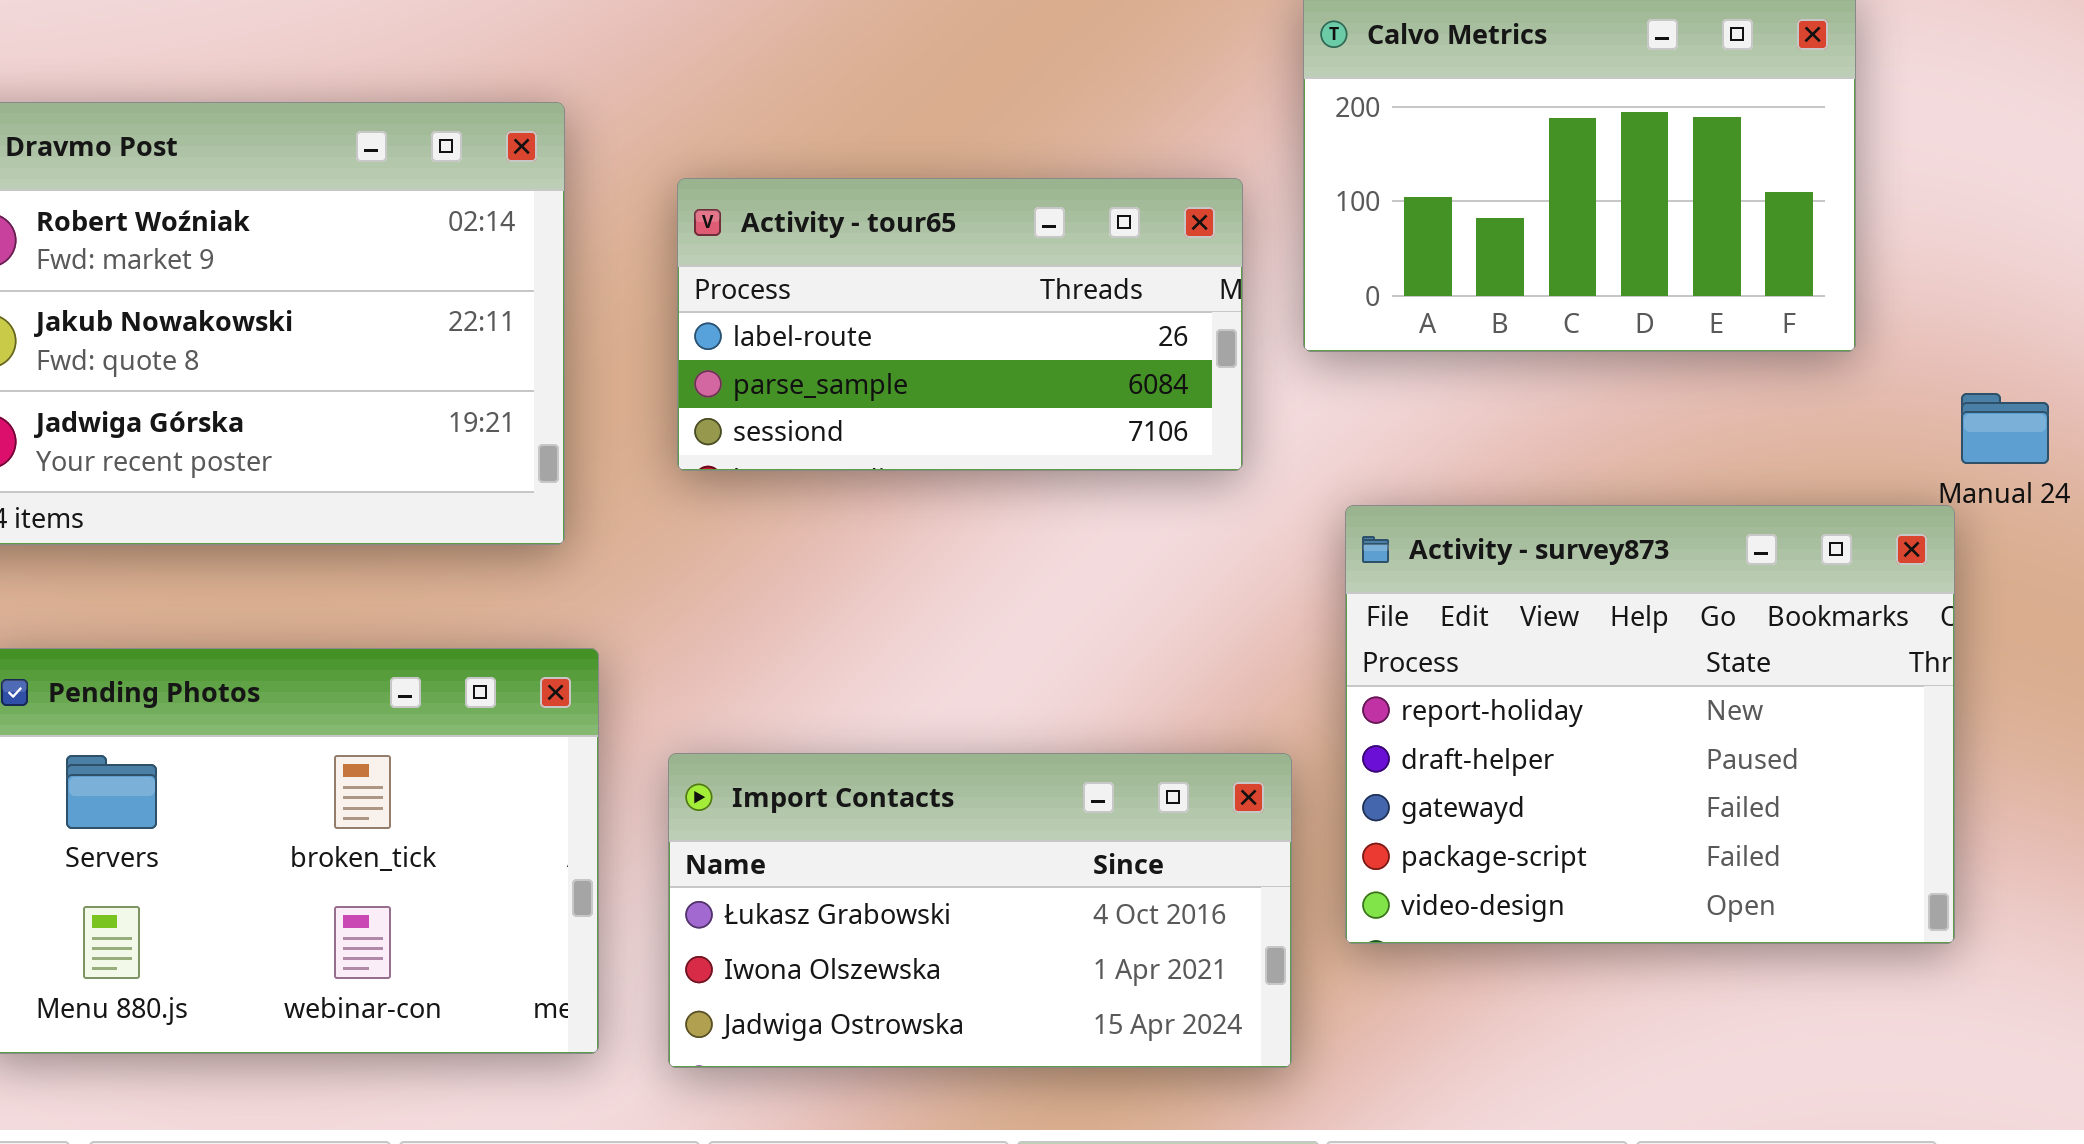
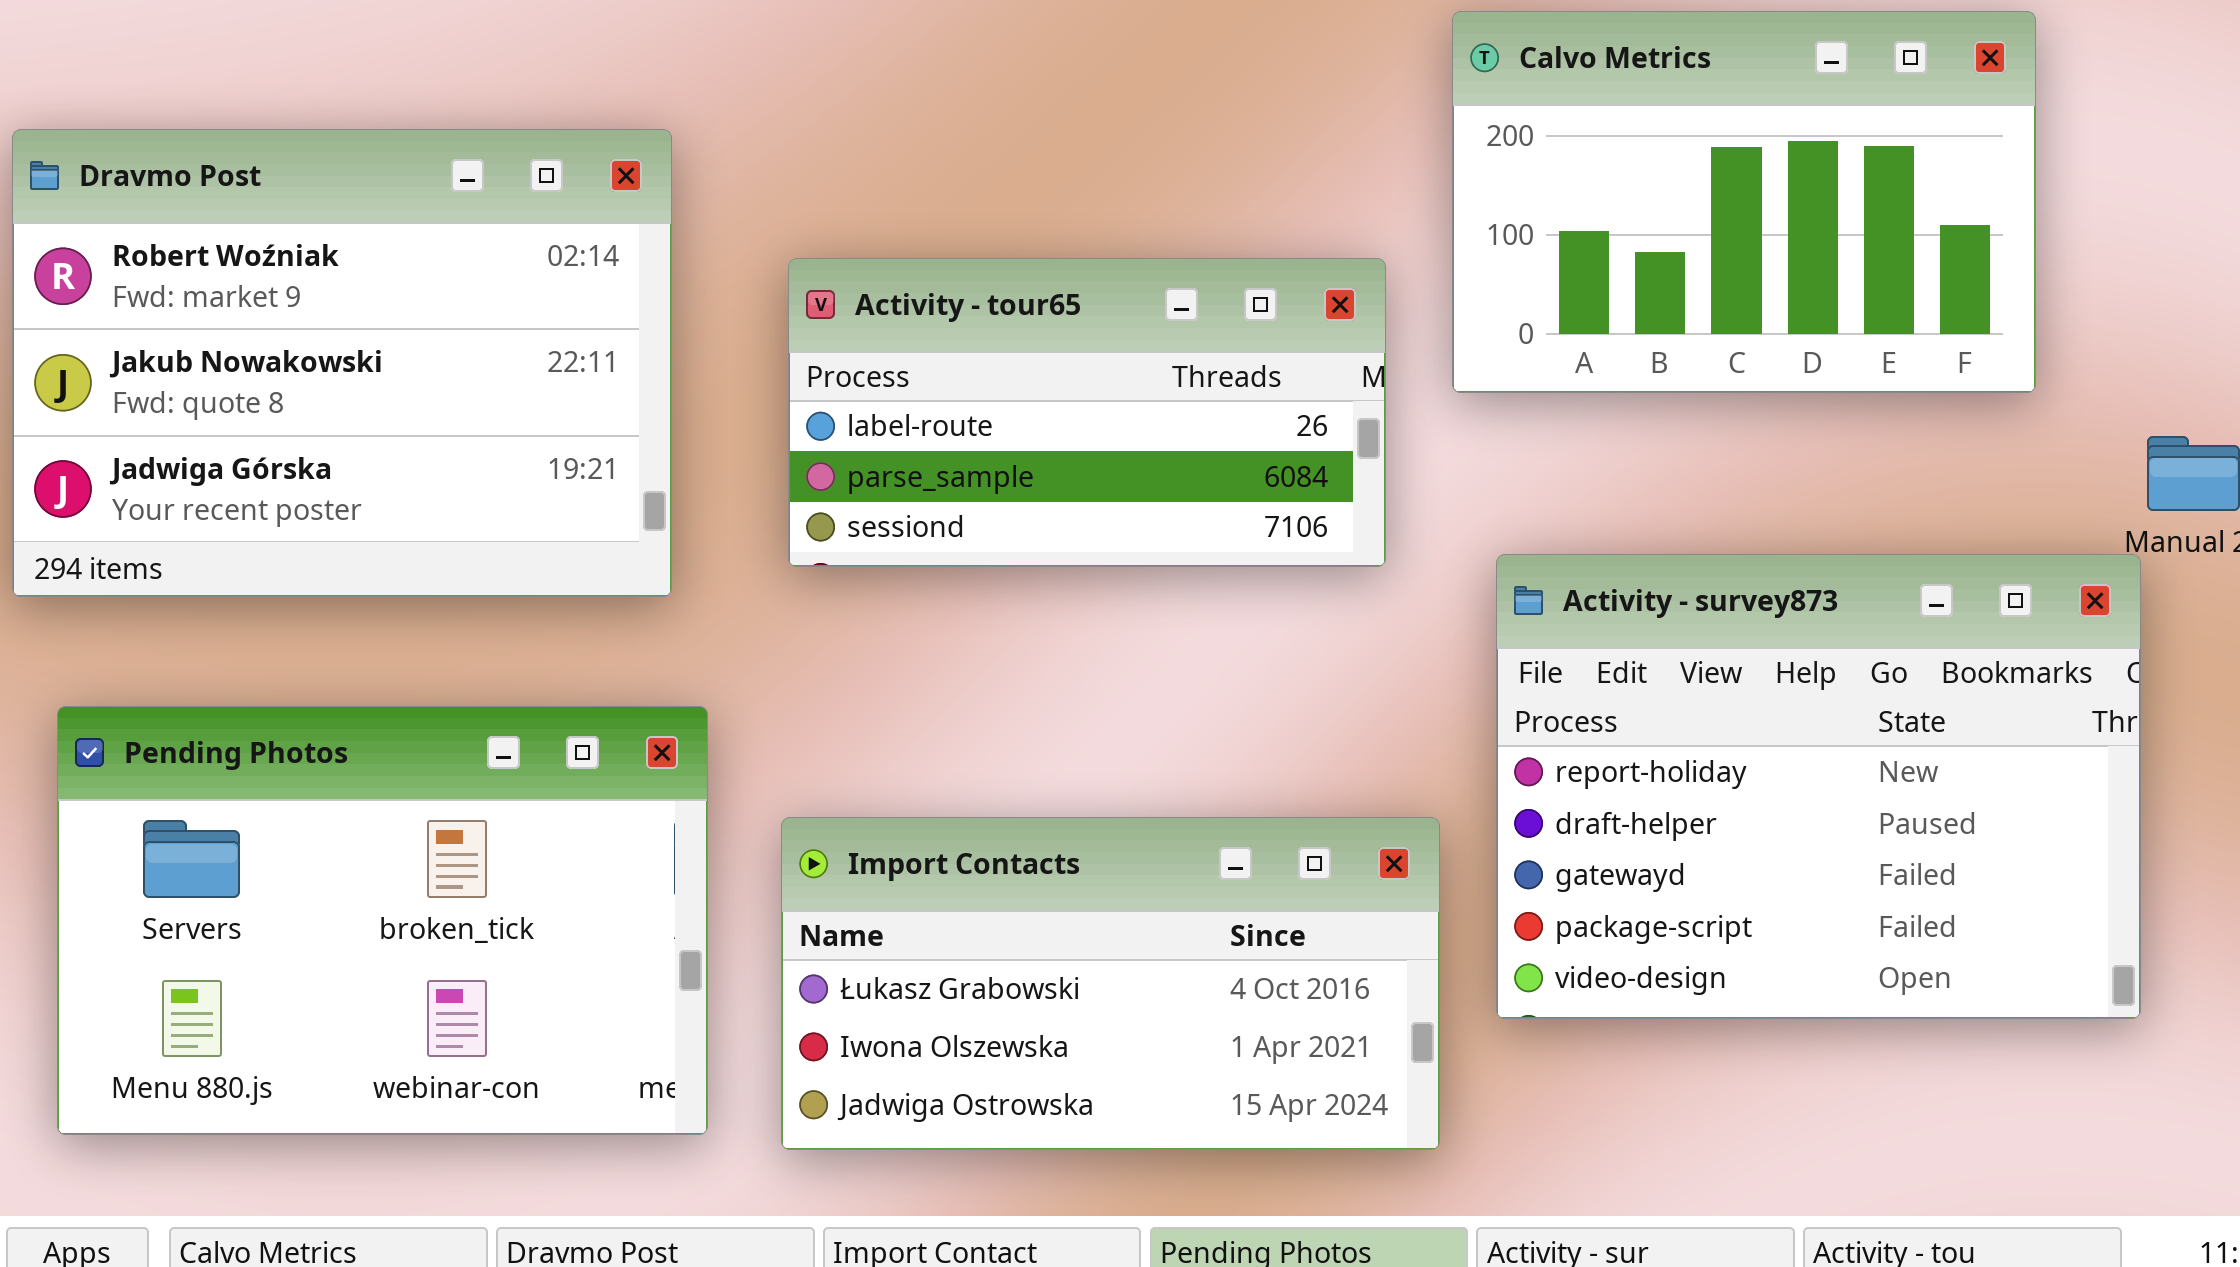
Activity - tour65: [677,178,1243,471] -> [788,258,1386,567], moved

